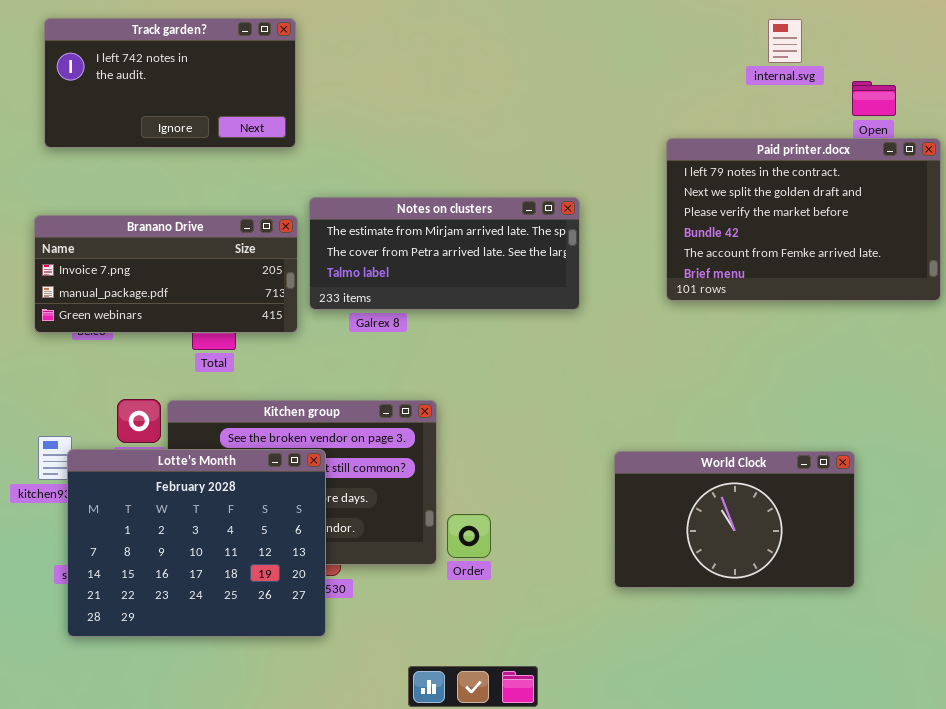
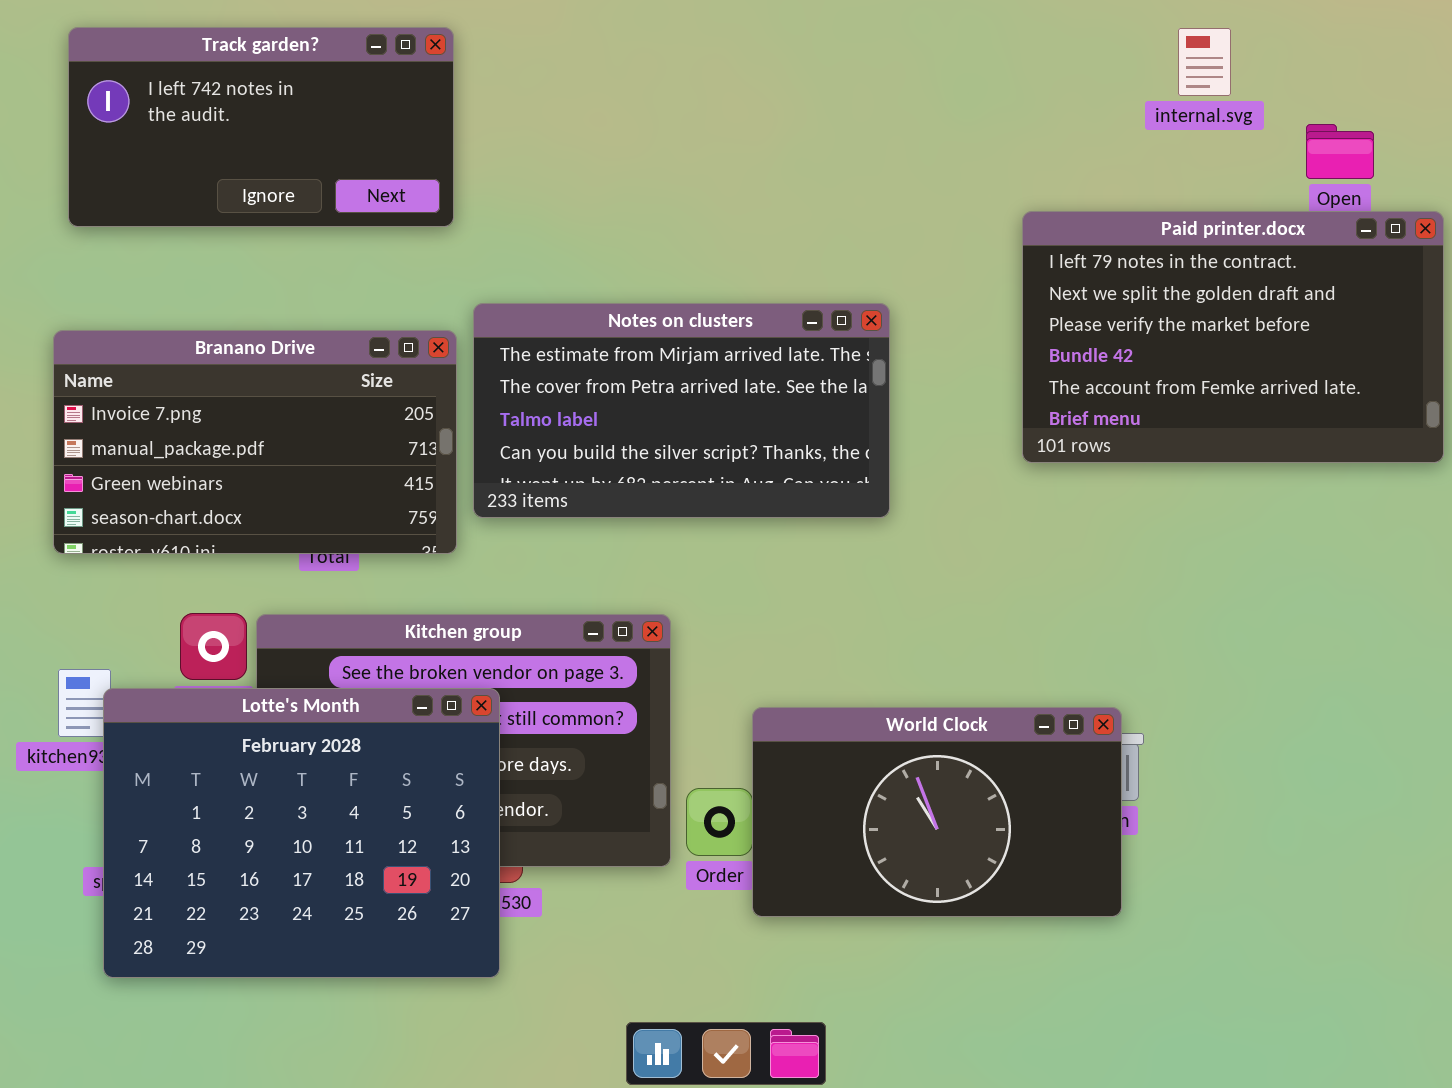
Notes on clusters: [309,197,580,310] -> [473,303,890,518], resized
Branano Drive: [34,215,298,333] -> [53,330,457,554], resized
World Clock: [614,451,855,588] -> [752,707,1122,917], moved

